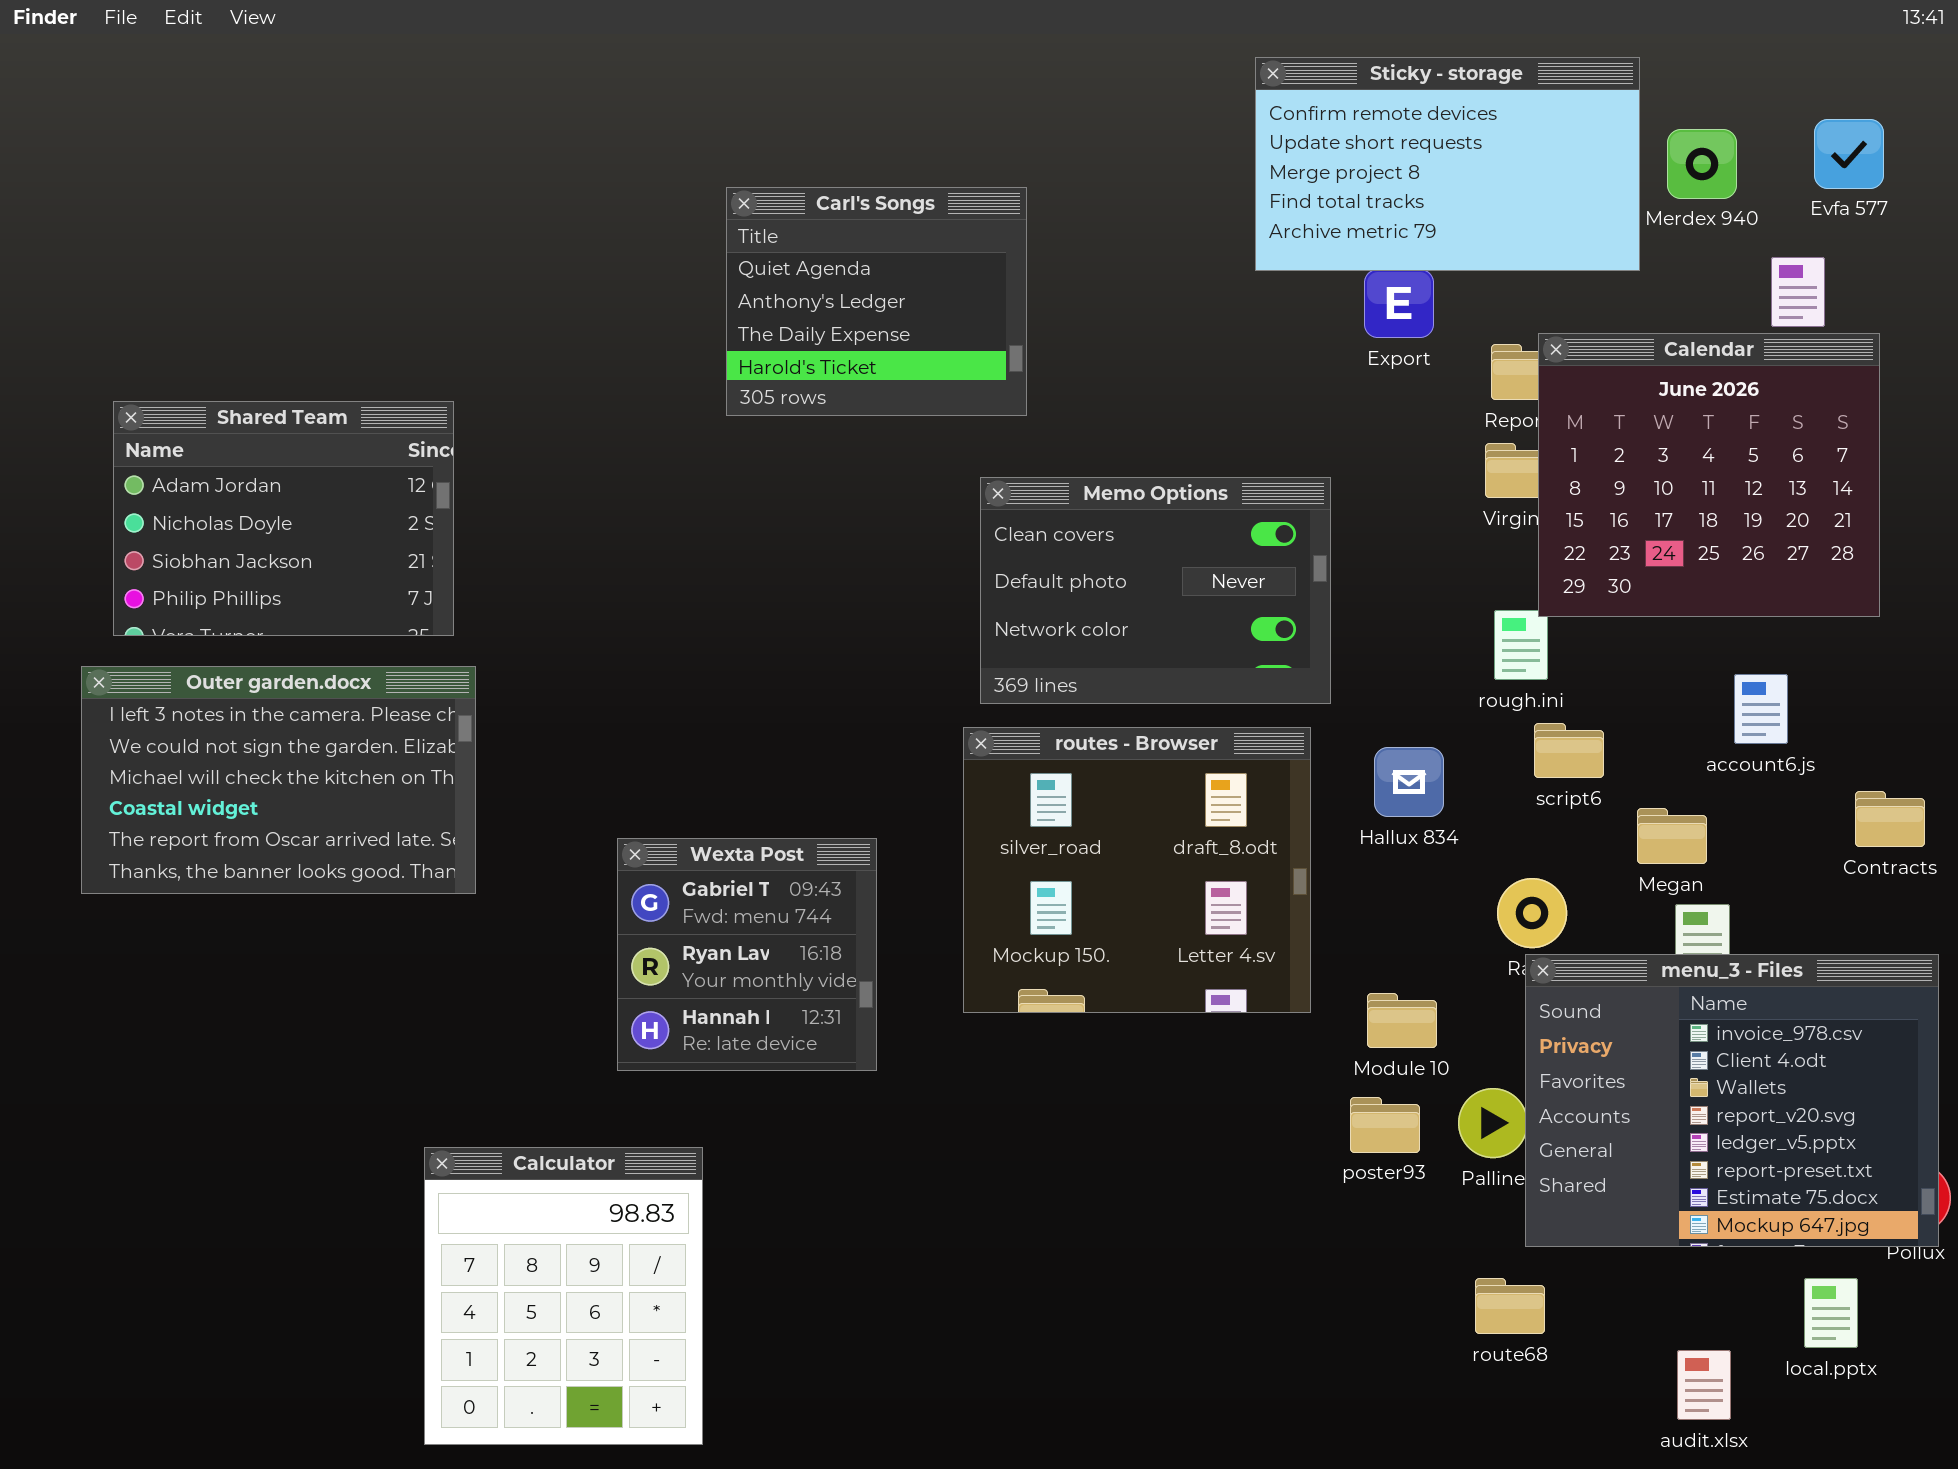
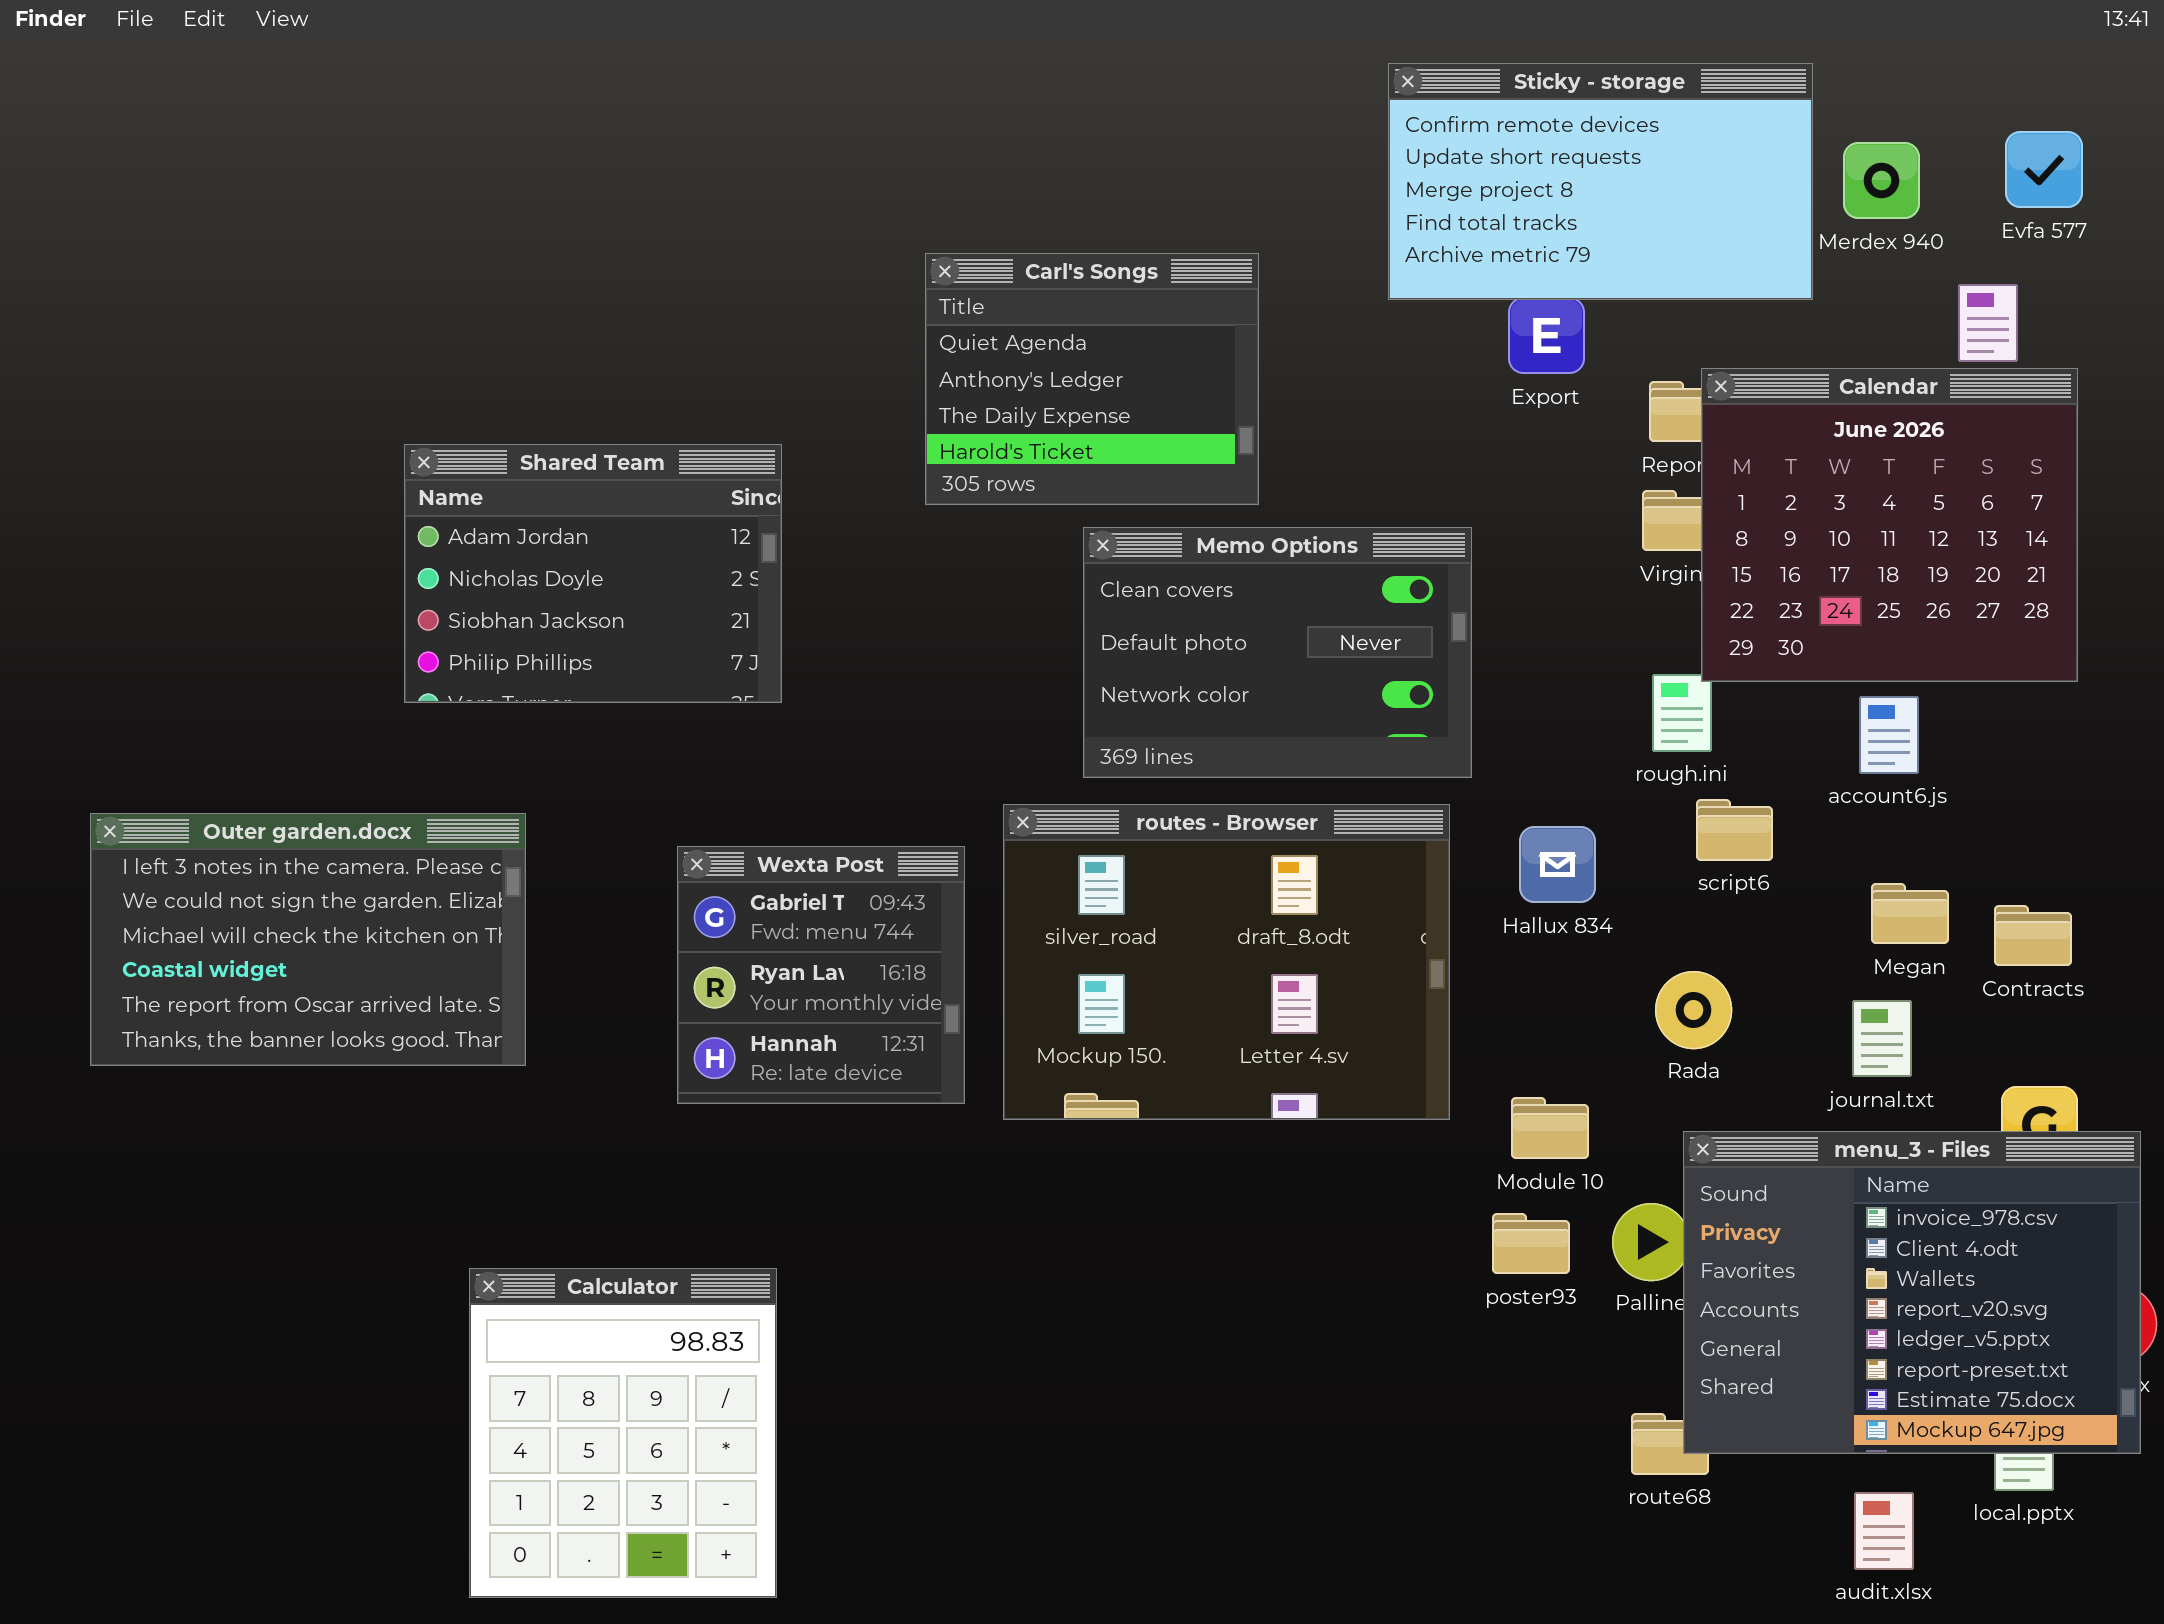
Carl's Songs: [726,187,1027,416] -> [925,253,1259,505], moved
Shared Team: [113,401,454,636] -> [404,444,782,703], moved
Outer garden.docx: [81,666,476,894] -> [90,813,526,1066], moved
account6.js: [1734,674,1788,744] -> [1859,696,1919,774], moved
routes - Browser: [963,727,1311,1013] -> [1003,804,1450,1120], resized
Contracts: [1855,791,1925,847] -> [1994,905,2072,966], moved
Megan: [1637,808,1707,864] -> [1871,883,1949,944], moved
Wexta Post: [617,838,877,1071] -> [677,846,965,1104], moved
menu_3 - Files: [1525,954,1939,1247] -> [1683,1131,2141,1454], moved

